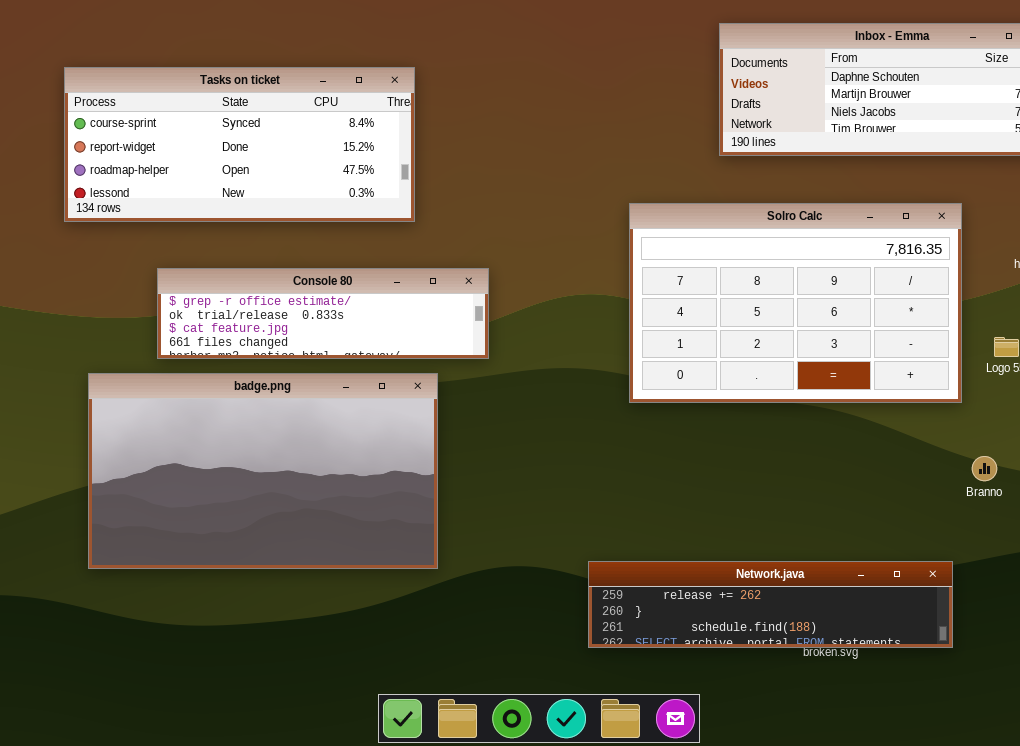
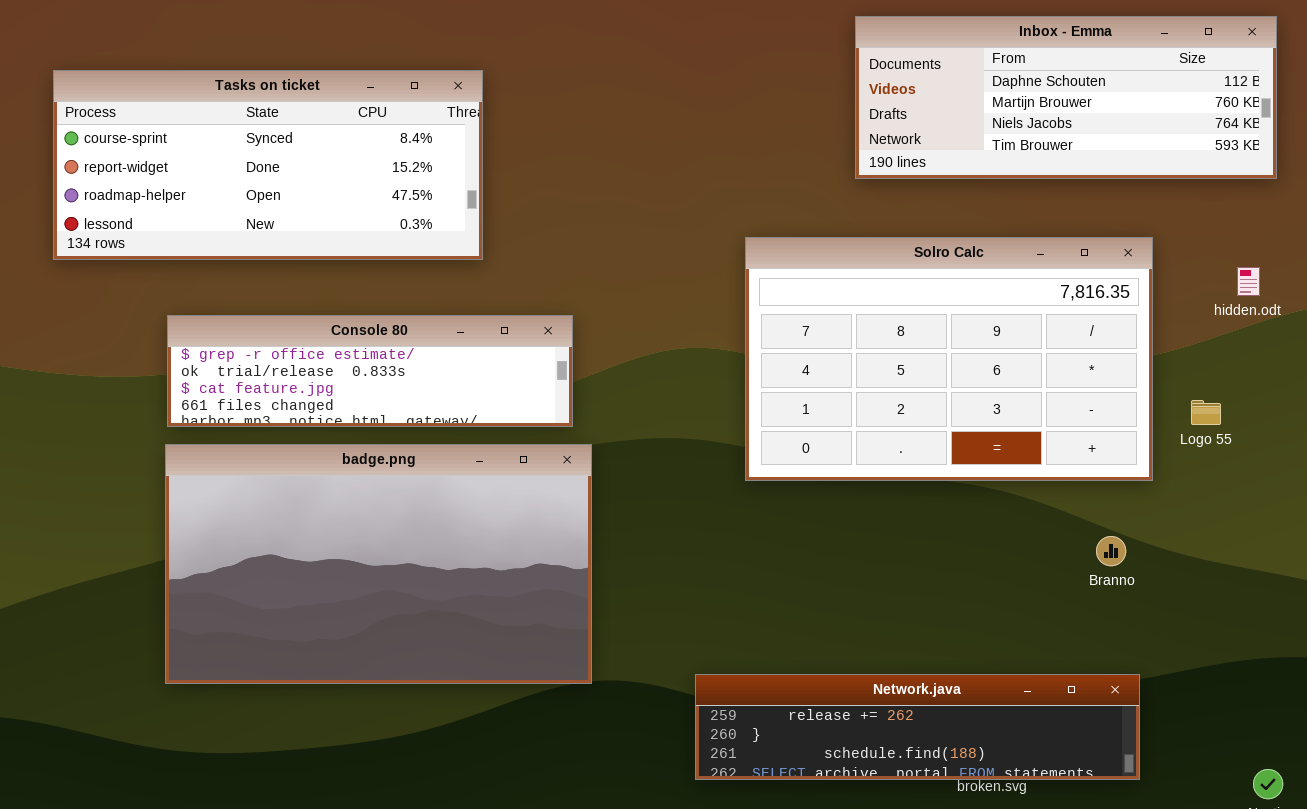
badge.png: [88,373,438,569] -> [165,444,592,684], moved
Branno: [972,456,997,481] -> [1096,536,1126,566], moved

